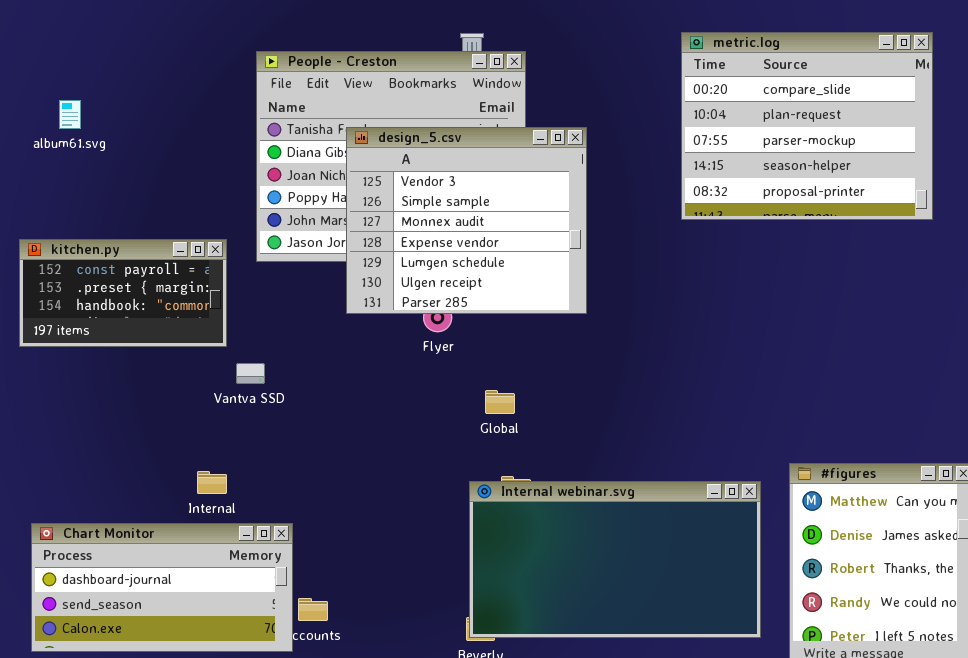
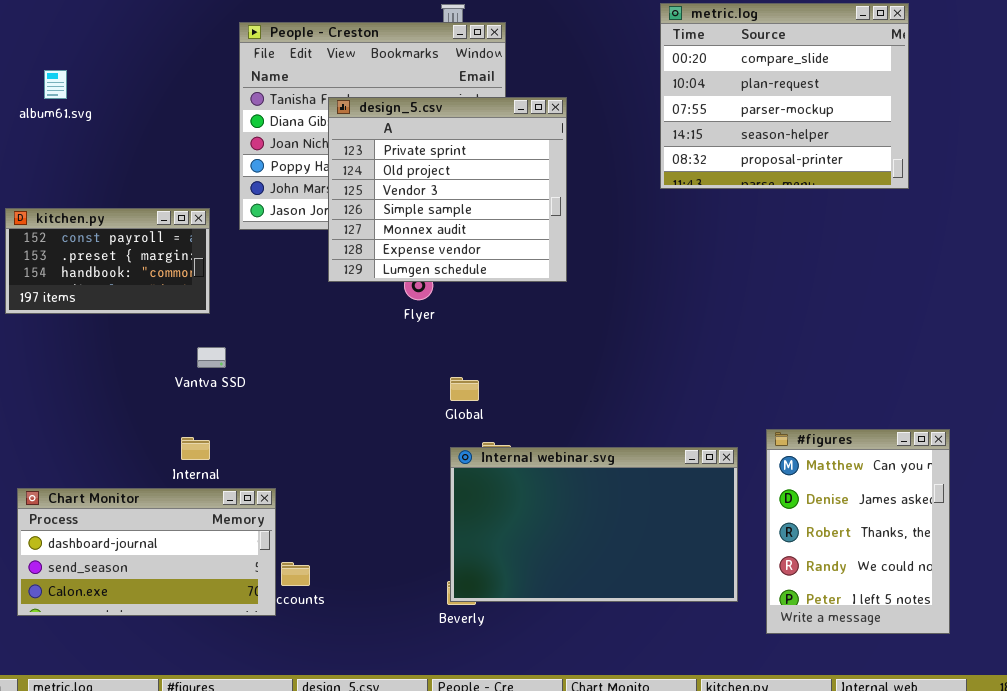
design_5.csv: [346,127,587,314] -> [328,97,567,282], scrolled up 2 rows
Vantva SSD: [236,363,265,384] -> [197,347,226,368], moved
Global: [485,390,515,414] -> [450,377,479,401], moved

